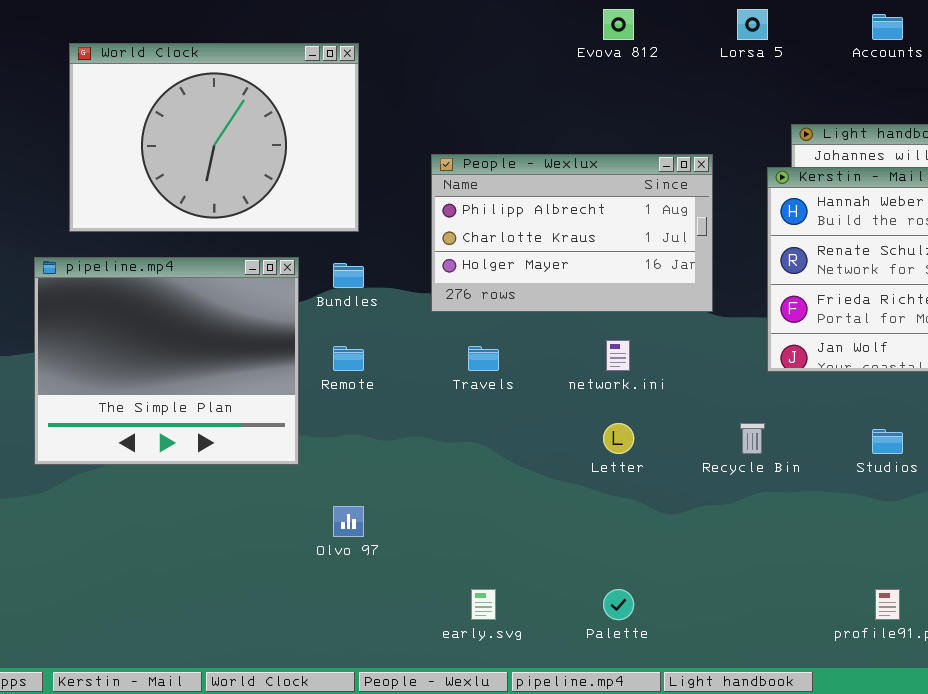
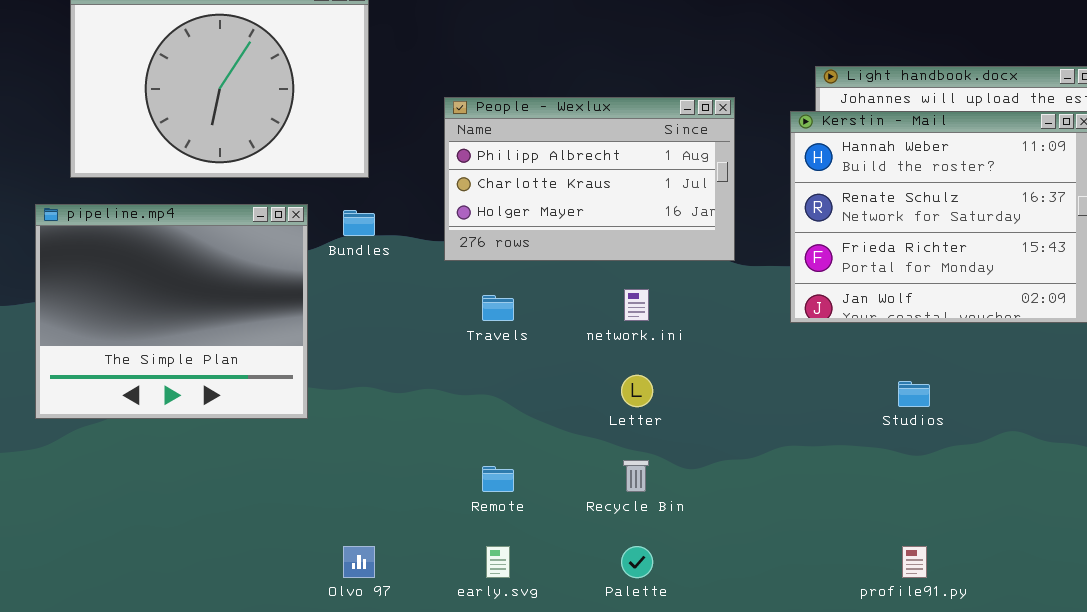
Remote: [333,346,364,371] -> [482,466,514,492], moved
Recycle Bin: [740,423,765,454] -> [623,460,649,492], moved
Olvo 97: [333,506,364,537] -> [343,546,375,578], moved

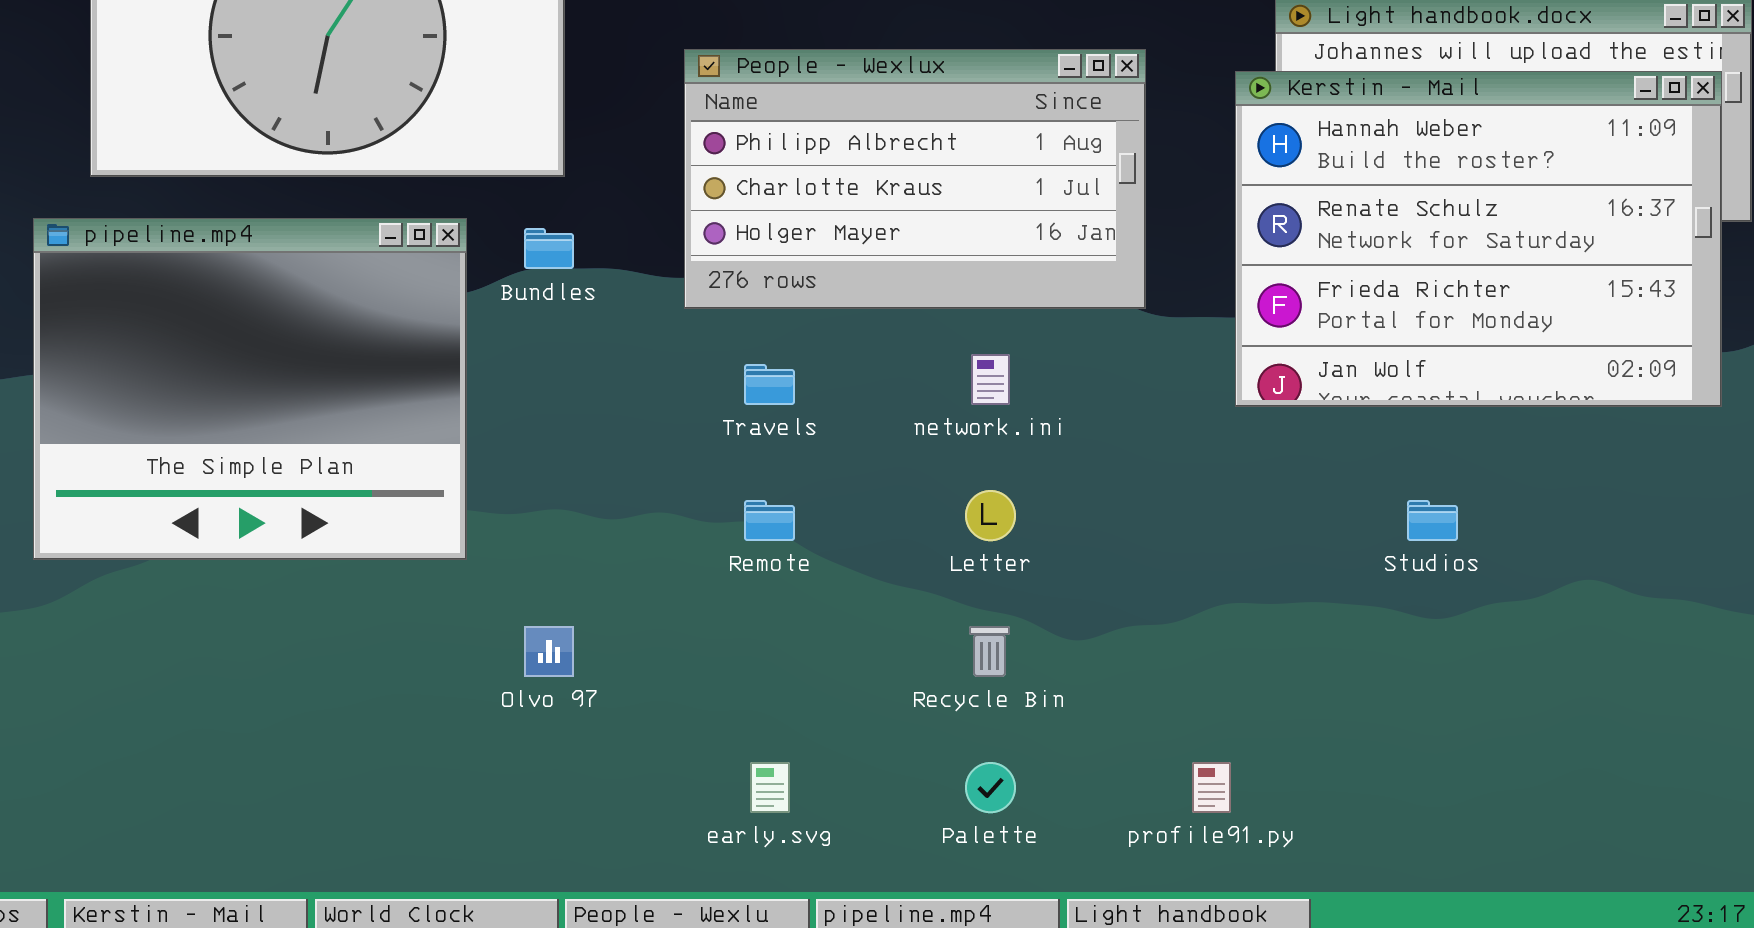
Remote: [482,466,514,492] -> [744,500,795,541], moved
Olvo 97: [343,546,375,578] -> [524,626,574,677], moved
profile91.py: [902,546,927,578] -> [1192,762,1231,813], moved

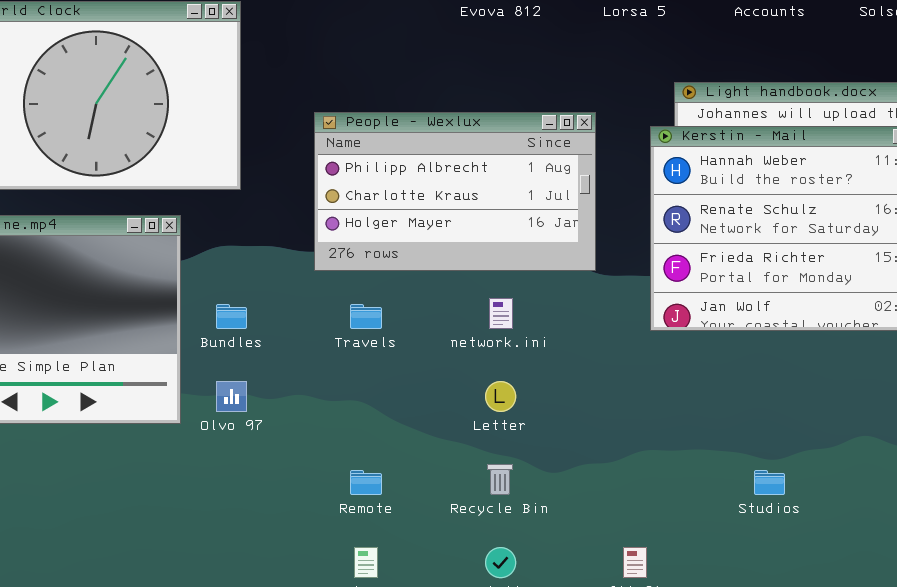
Bundles: [524,228,574,269] -> [216,304,247,329], moved
Remote: [744,500,795,541] -> [350,470,382,495], moved
Studios: [1407,500,1458,541] -> [754,470,785,495], moved
Olvo 97: [524,626,574,677] -> [216,381,247,412], moved

